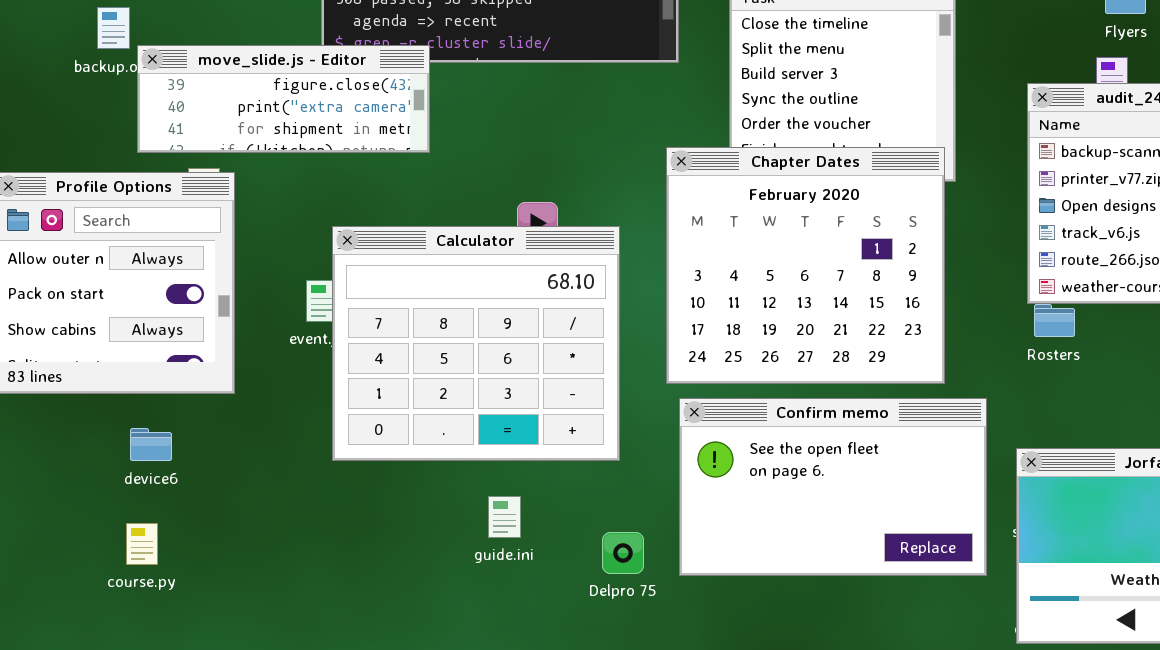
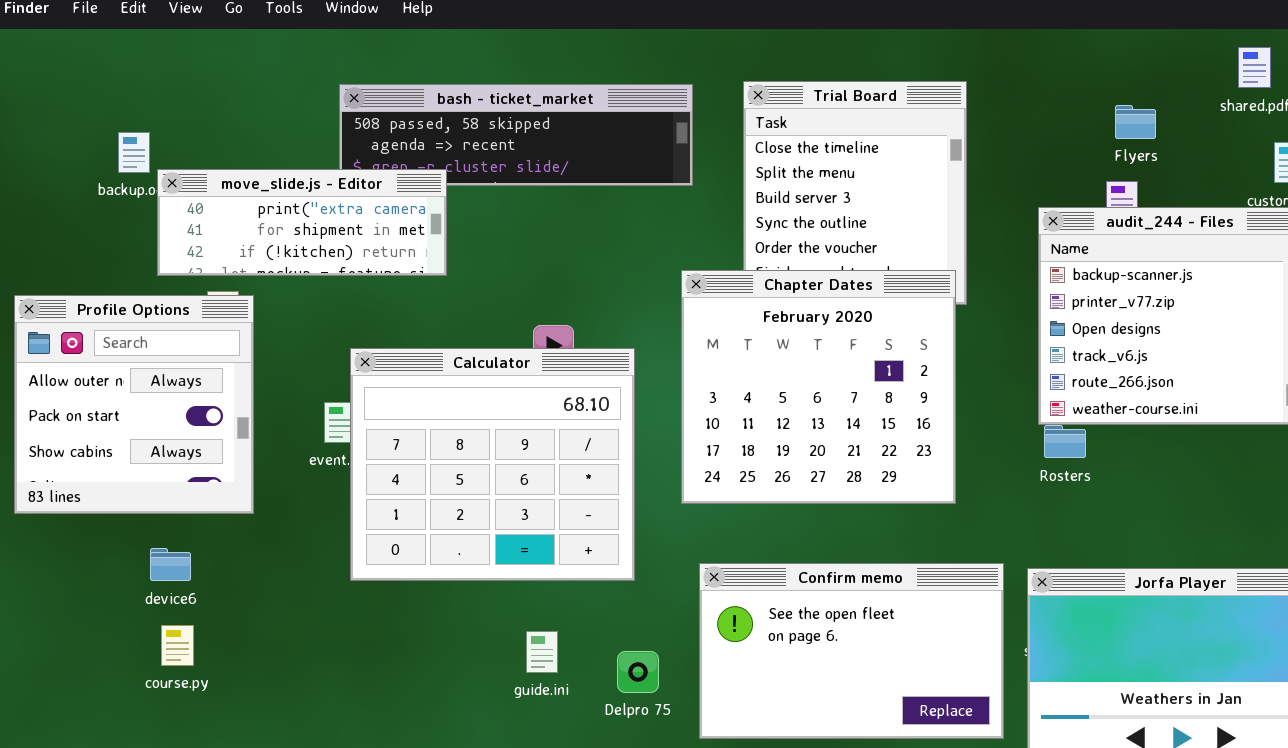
move_slide.js - Editor: [137,45,430,153] -> [157,169,447,276], scrolled down 1 row
Confirm memo: [679,398,987,576] -> [699,563,1004,739], moved
guide.ini: [488,496,521,538] -> [526,631,558,673], moved
course.py: [126,523,158,565] -> [161,625,194,666], moved

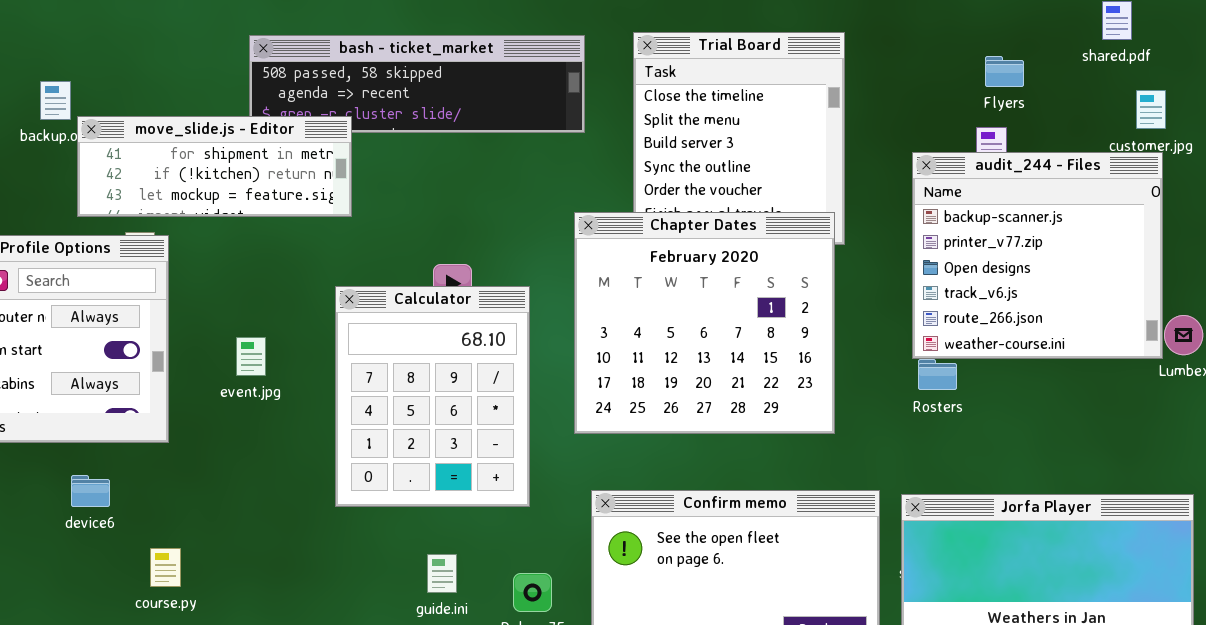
move_slide.js - Editor: [157,169,447,276] -> [77,116,352,217], scrolled down 1 row
Calculator: [350,348,635,581] -> [335,286,530,507], resized
course.py: [161,625,194,666] -> [150,548,181,587], moved

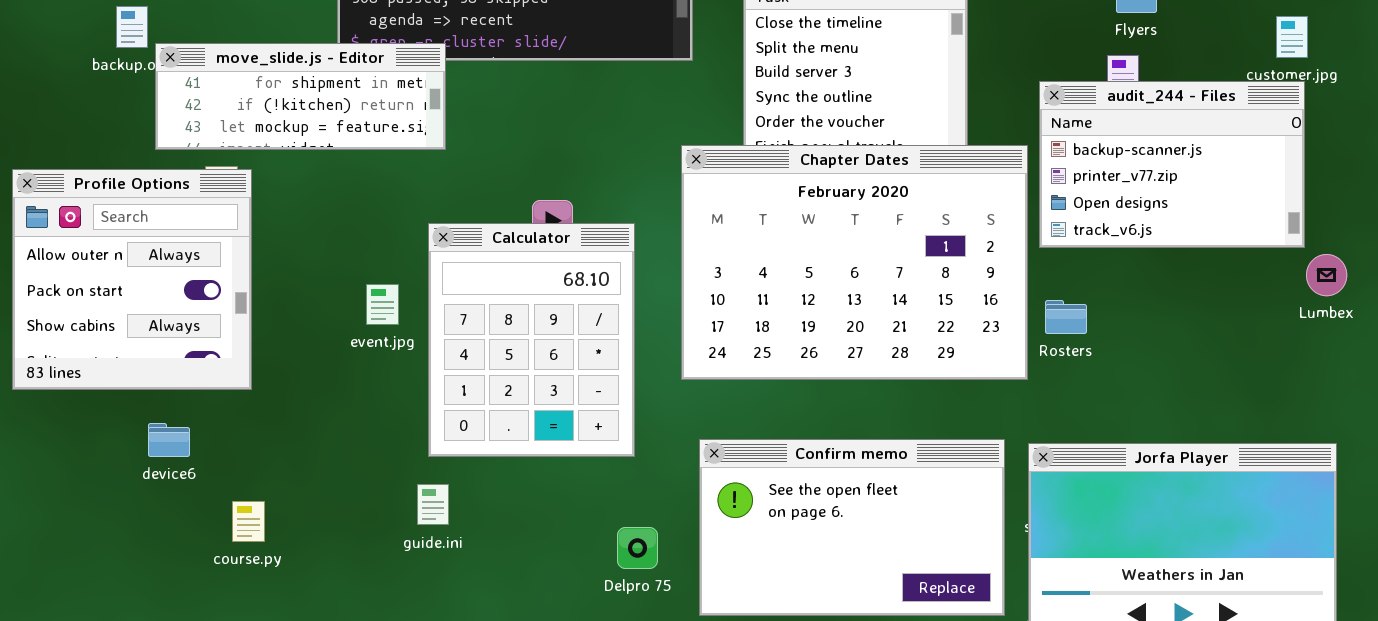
audit_244 - Files: [912,152,1163,359] -> [1039,81,1305,248], resized
Chapter Dates: [574,212,835,434] -> [681,145,1028,380], resized
event.jpg: [236,337,266,376] -> [366,284,399,325], moved
guide.ini: [427,554,457,593] -> [417,484,449,525], moved

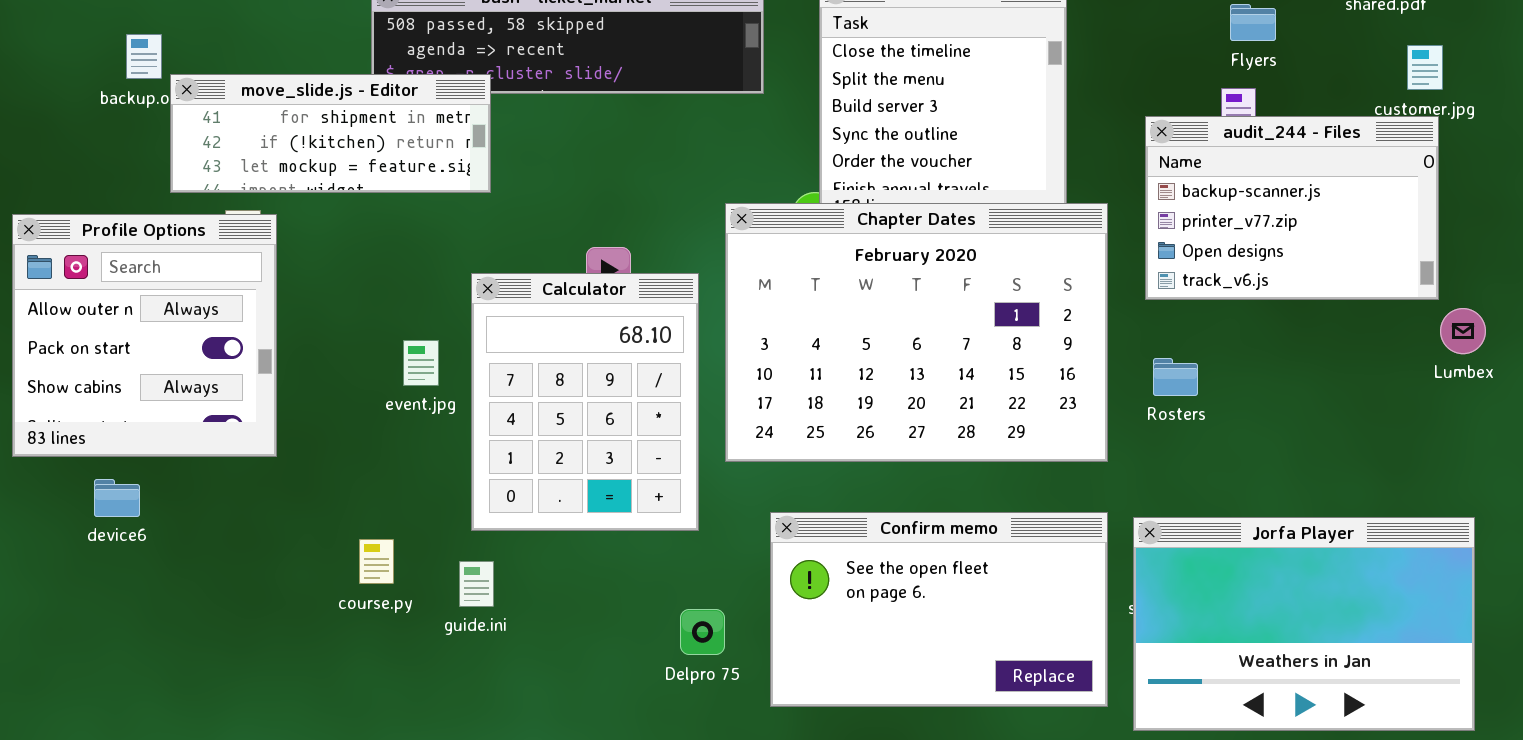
Chapter Dates: [681,145,1028,380] -> [725,203,1108,462], moved
device6: [148,423,190,457] -> [94,479,140,517], moved
course.py: [232,501,265,542] -> [359,539,394,584], moved

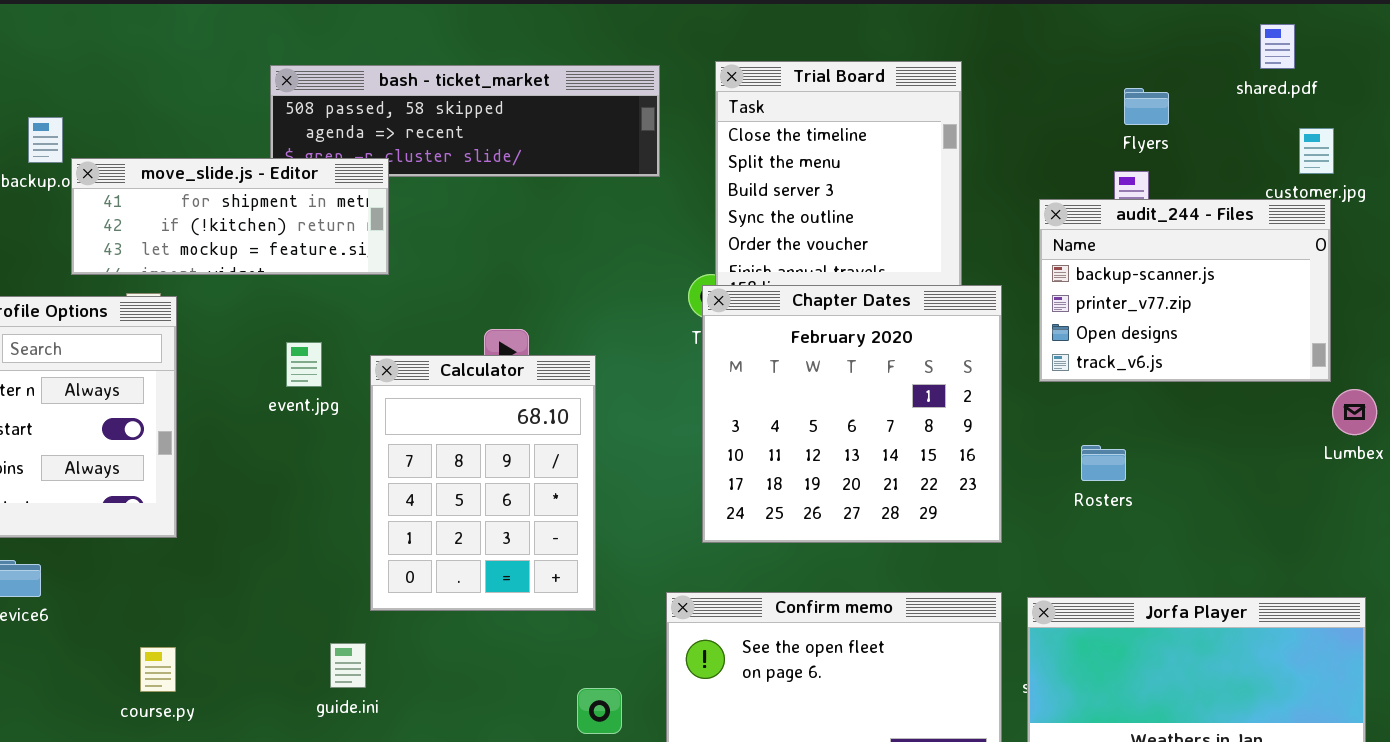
Chapter Dates: [725,203,1108,462] -> [702,285,1002,543], resized
event.jpg: [403,340,439,386] -> [286,342,322,387], moved
Rosters: [1153,358,1198,396] -> [1081,445,1126,481], moved
course.py: [359,539,394,584] -> [140,647,176,692], moved
guide.ini: [459,561,494,607] -> [330,643,366,688], moved

